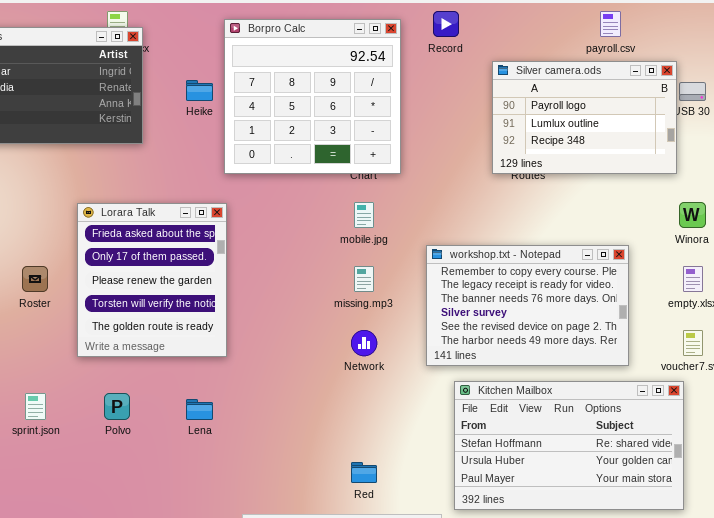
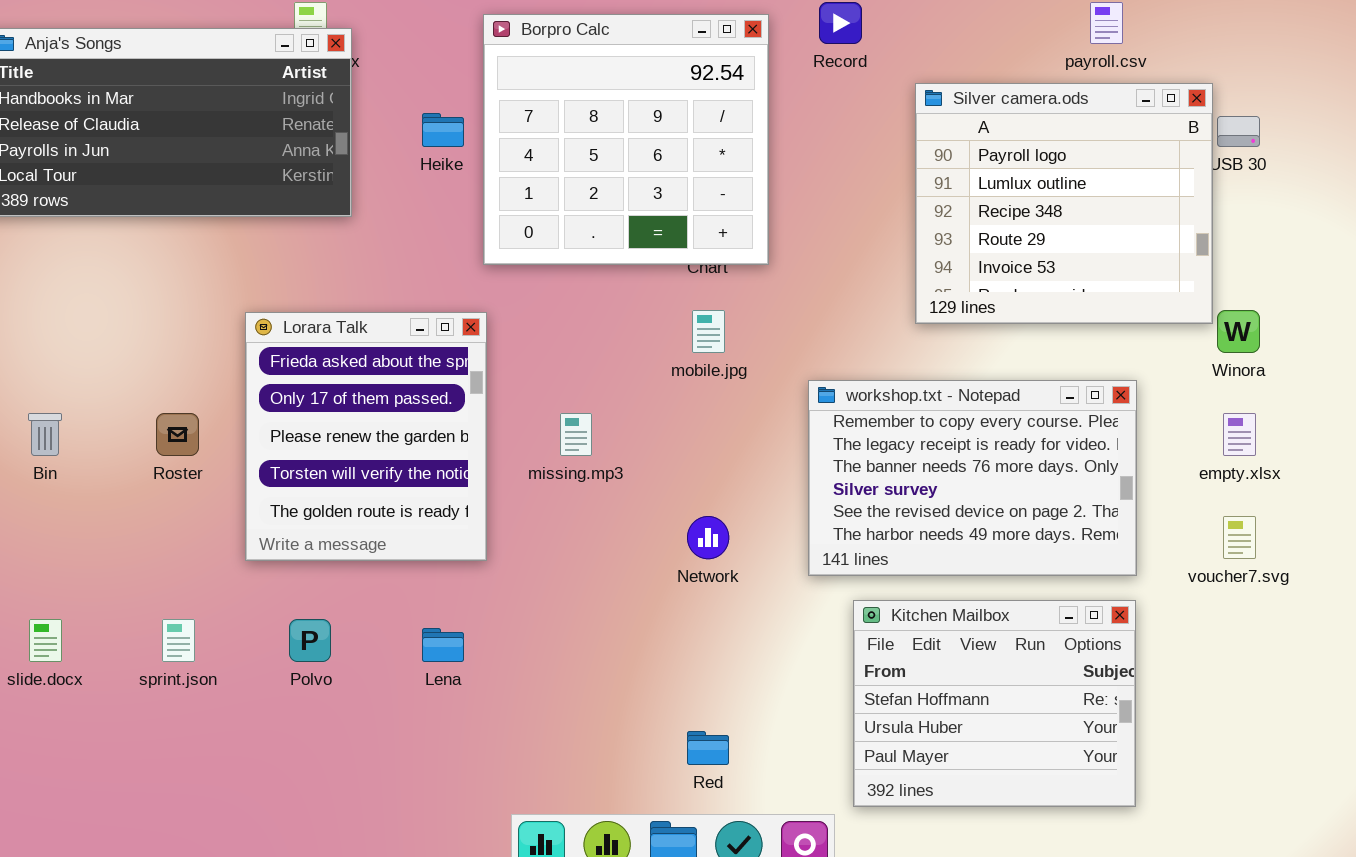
Silver camera.ods: [492,61,677,174] -> [915,83,1213,324], resized
missing.mp3: [354,266,374,292] -> [560,413,592,456], moved
Kitchen Mailbox: [454,381,684,510] -> [853,600,1136,807], resized

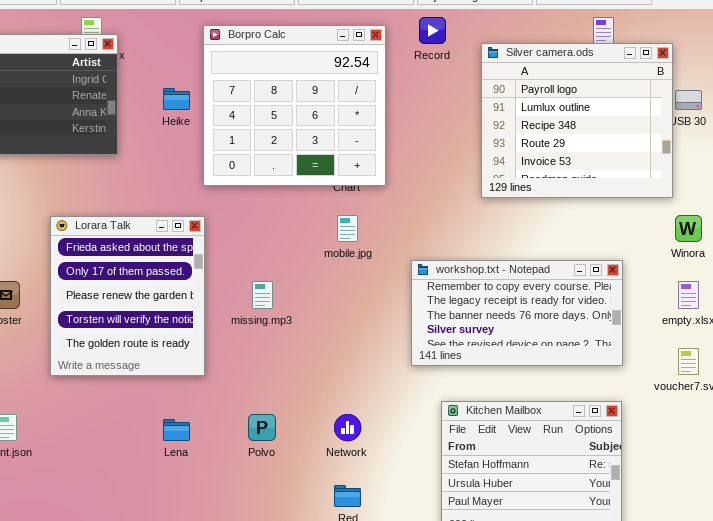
Silver camera.ods: [915,83,1213,324] -> [481,43,673,198], moved
workshop.txt - Notepad: [808,380,1137,576] -> [411,260,623,366], resized
Network: [687,516,729,559] -> [334,414,361,441], moved
Polvo: [289,619,331,662] -> [248,414,276,441], moved

